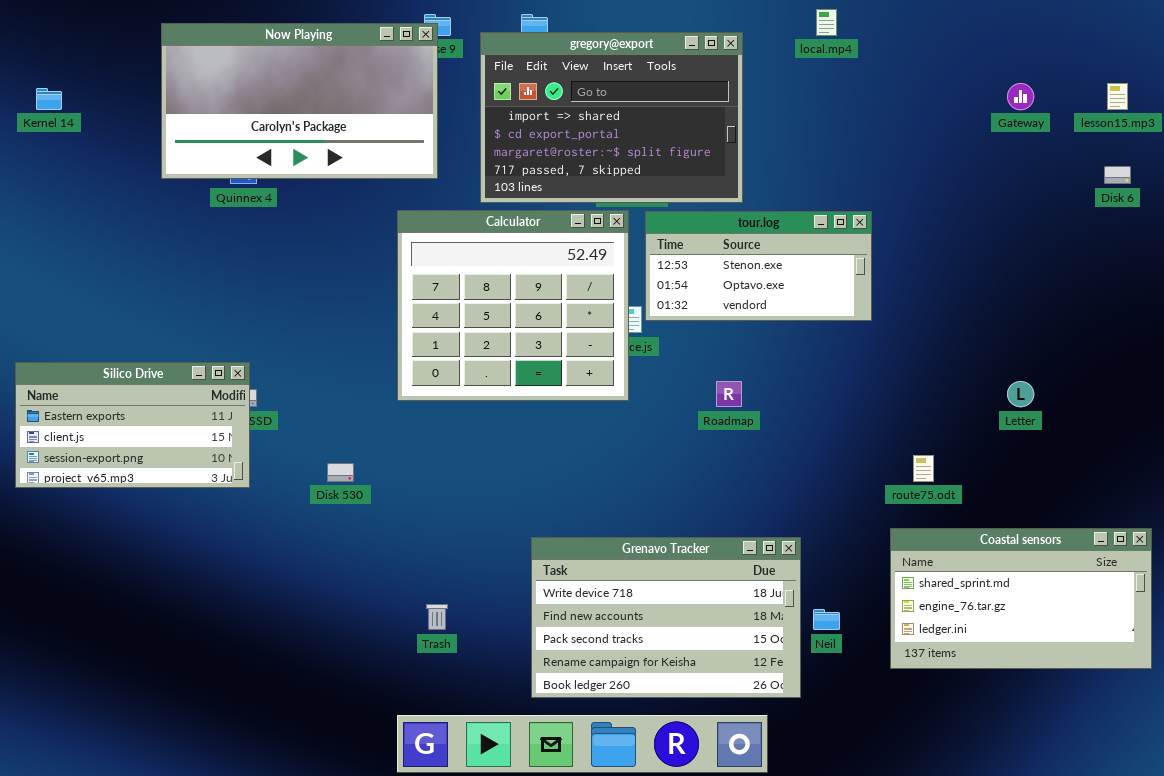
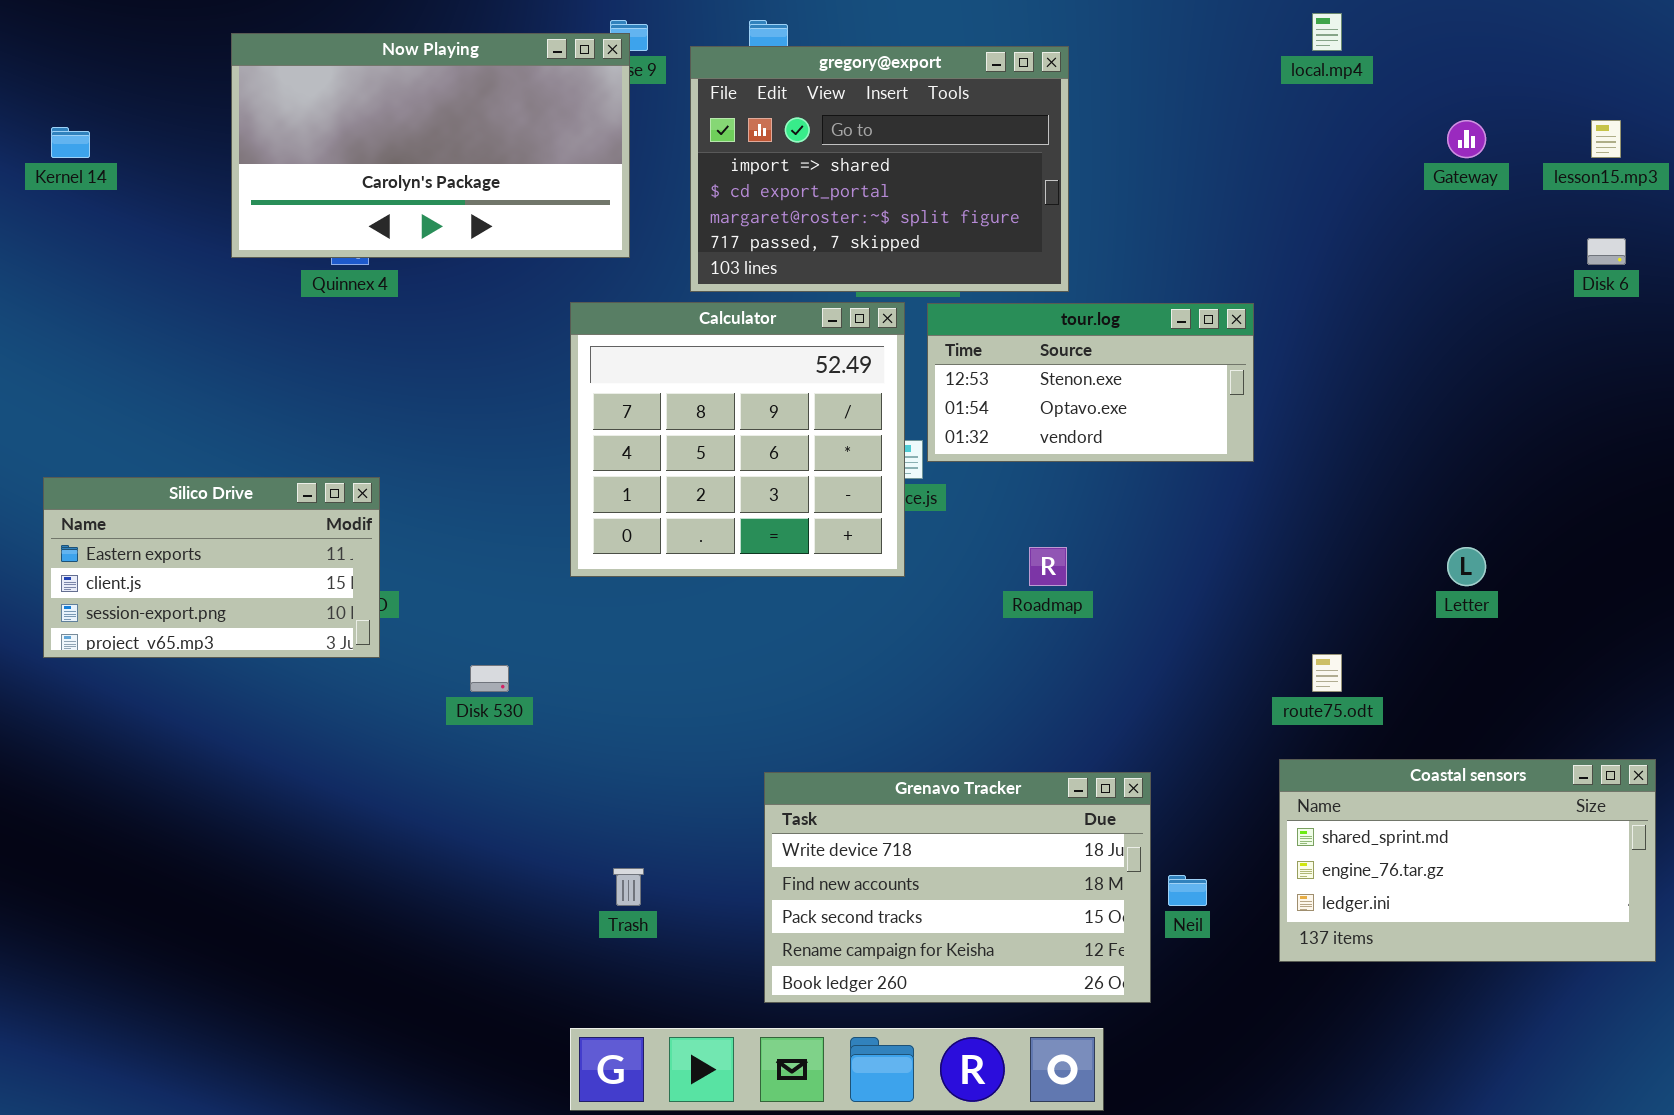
local.mp4: [816,9,837,36] -> [1312,13,1342,51], moved
Silico Drive: [15,362,250,488] -> [43,477,380,658], moved

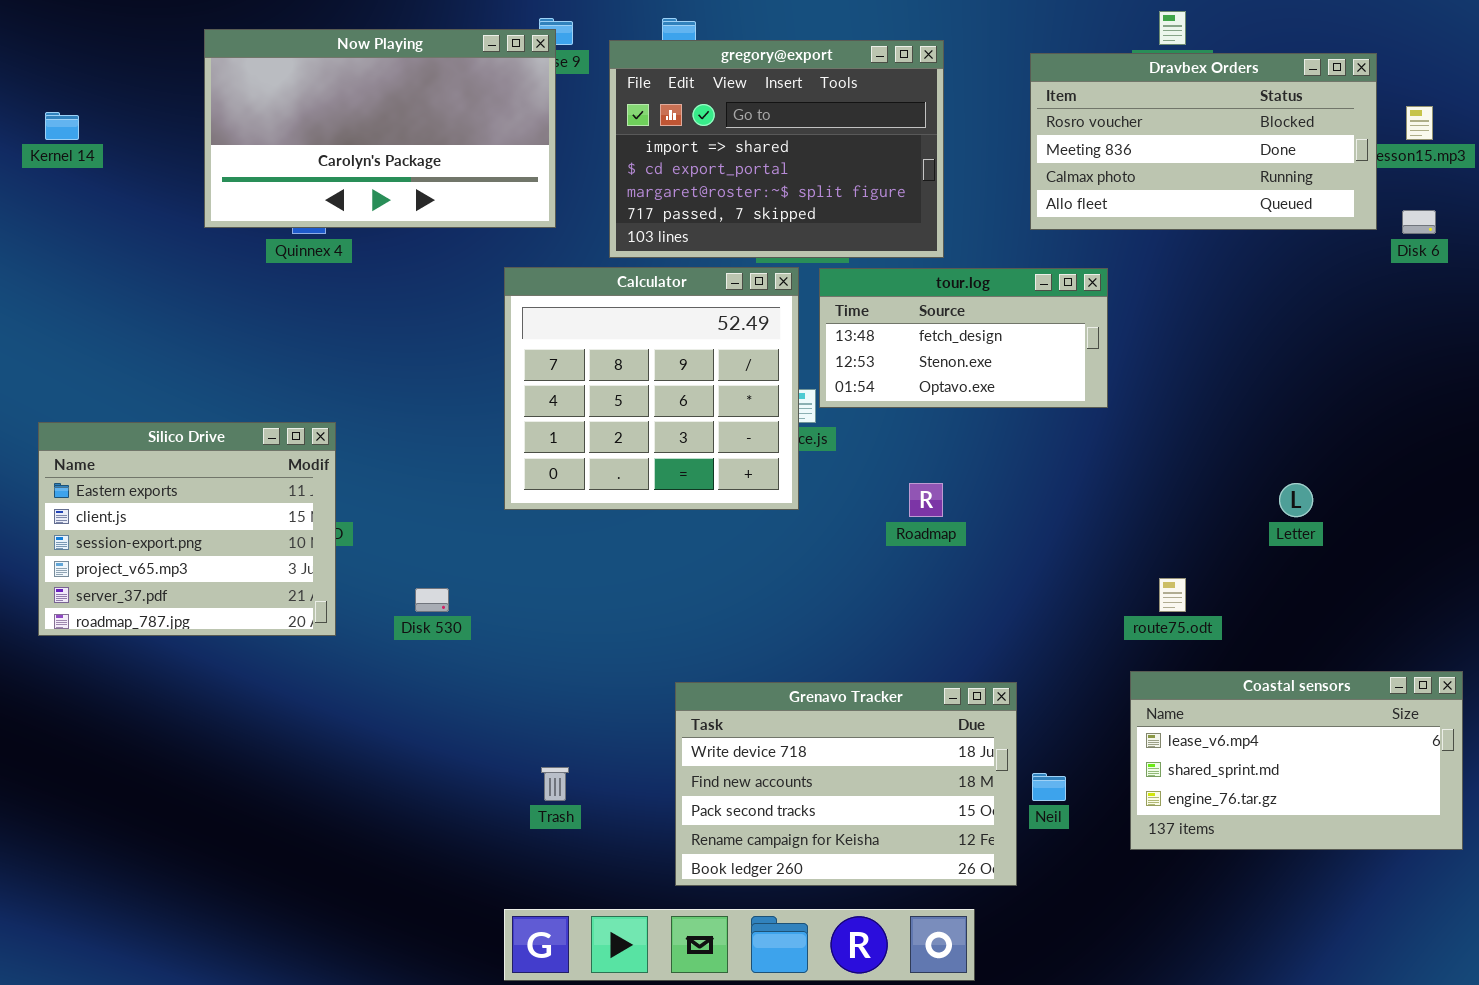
Dravbex Orders: none -> [1030,53,1377,230], opened
tour.log: [927,303,1254,462] -> [819,268,1108,408], scrolled up 1 row
Silico Drive: [43,477,380,658] -> [38,422,336,636], resized
Coastal sensors: [1279,759,1656,962] -> [1130,671,1463,850], scrolled up 1 row

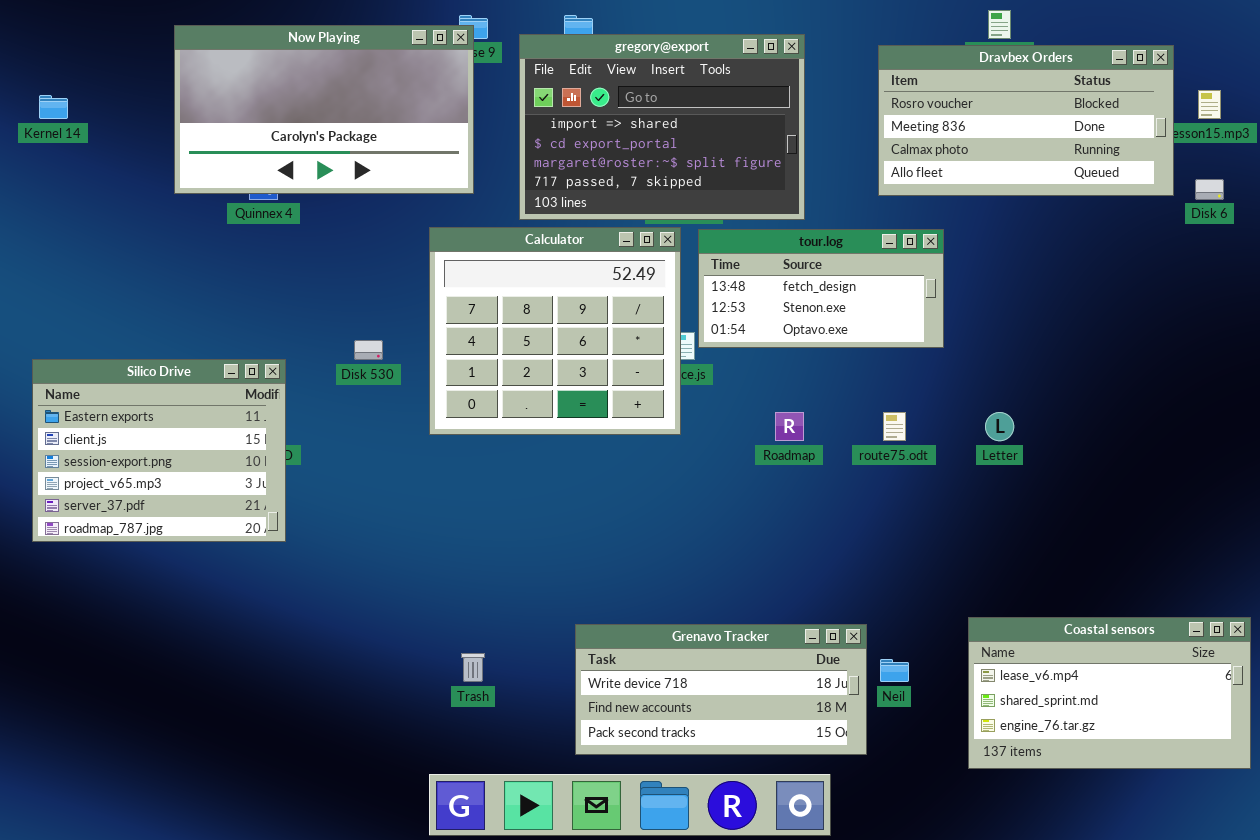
Letter: [1279,483,1313,517] -> [985,412,1014,441], moved
route75.odt: [1159,578,1186,612] -> [883,412,906,441], moved
Disk 530: [415,588,449,612] -> [354,340,383,360], moved
Coastal sensors: [1130,671,1463,850] -> [968,617,1251,769], moved
Grenavo Tracker: [675,682,1017,886] -> [575,624,867,755], resized

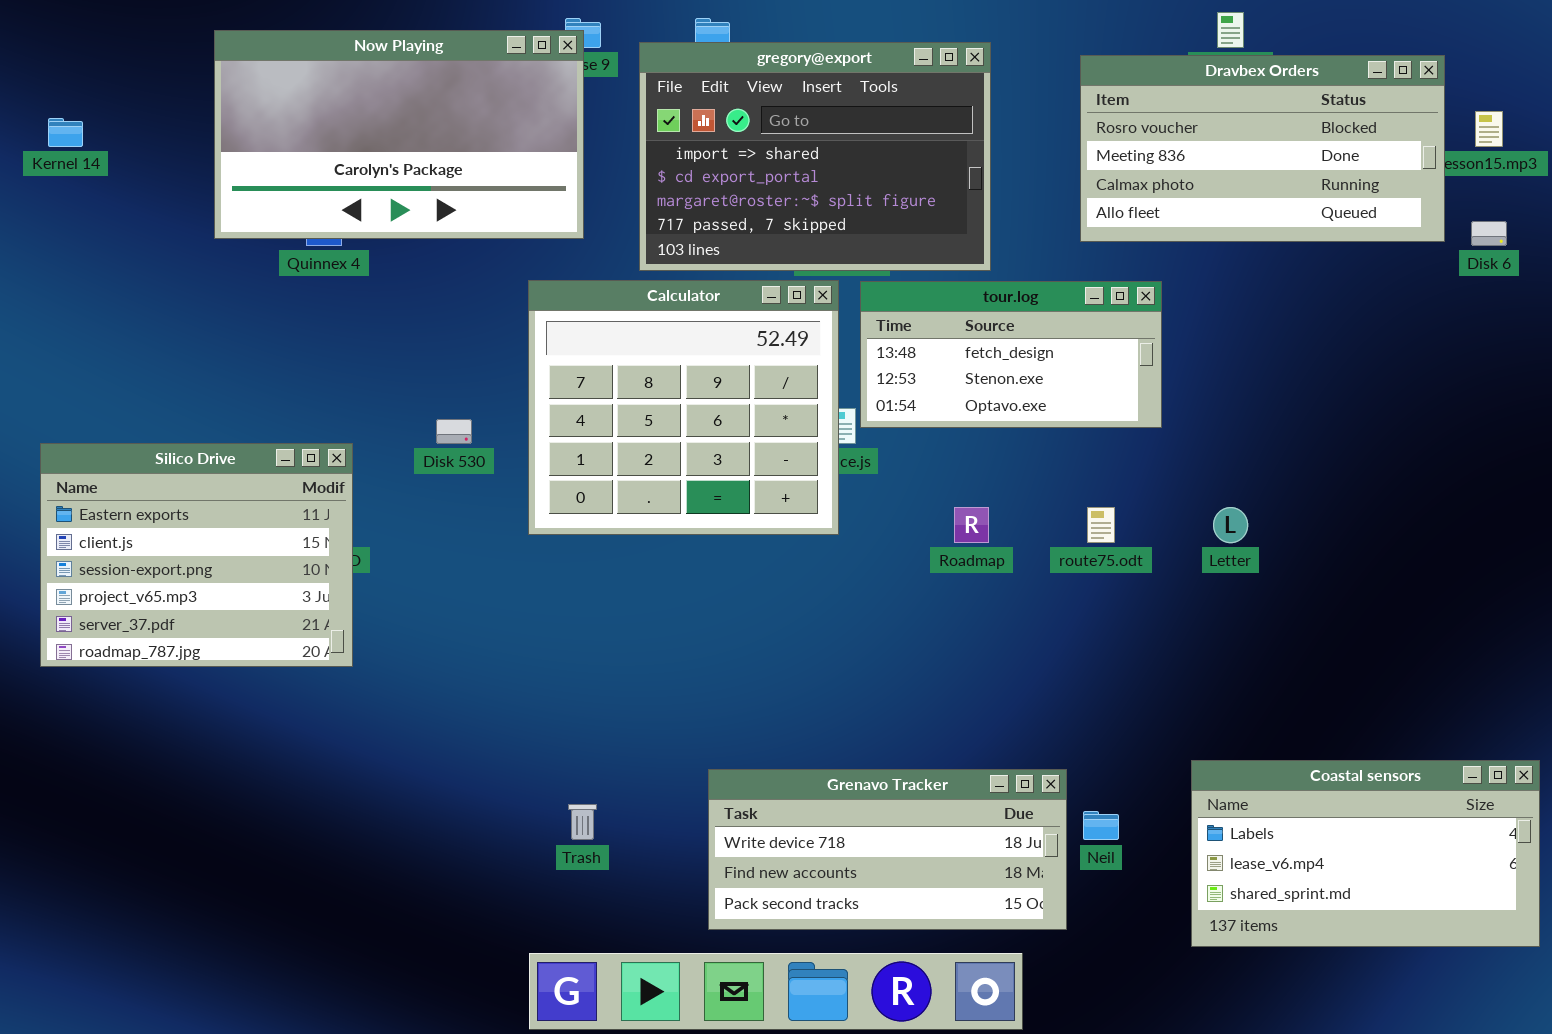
Coastal sensors: [968,617,1251,769] -> [1191,760,1540,947], scrolled up 1 row

